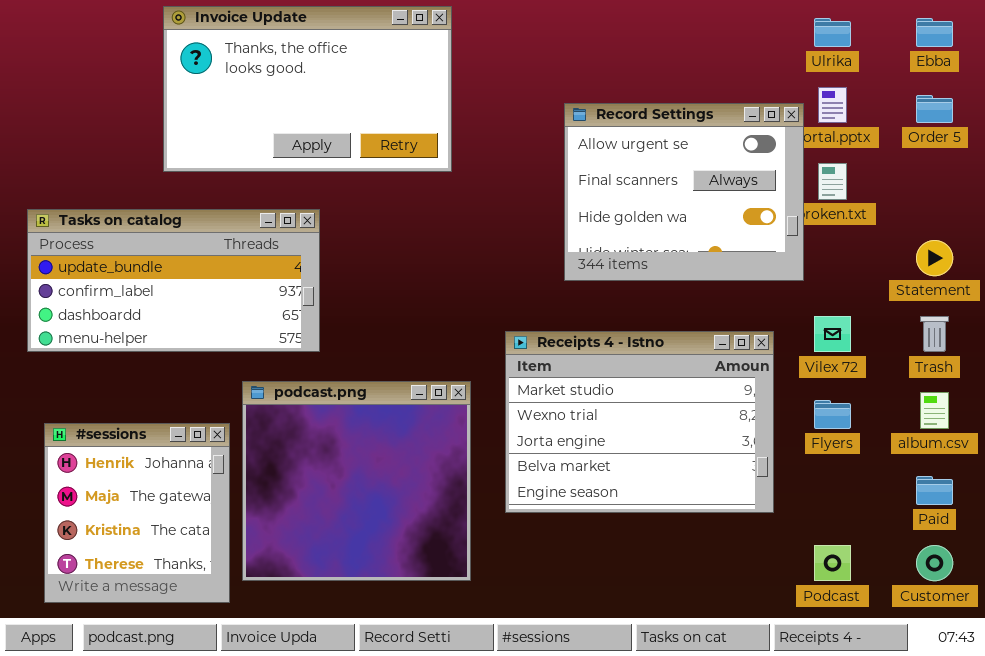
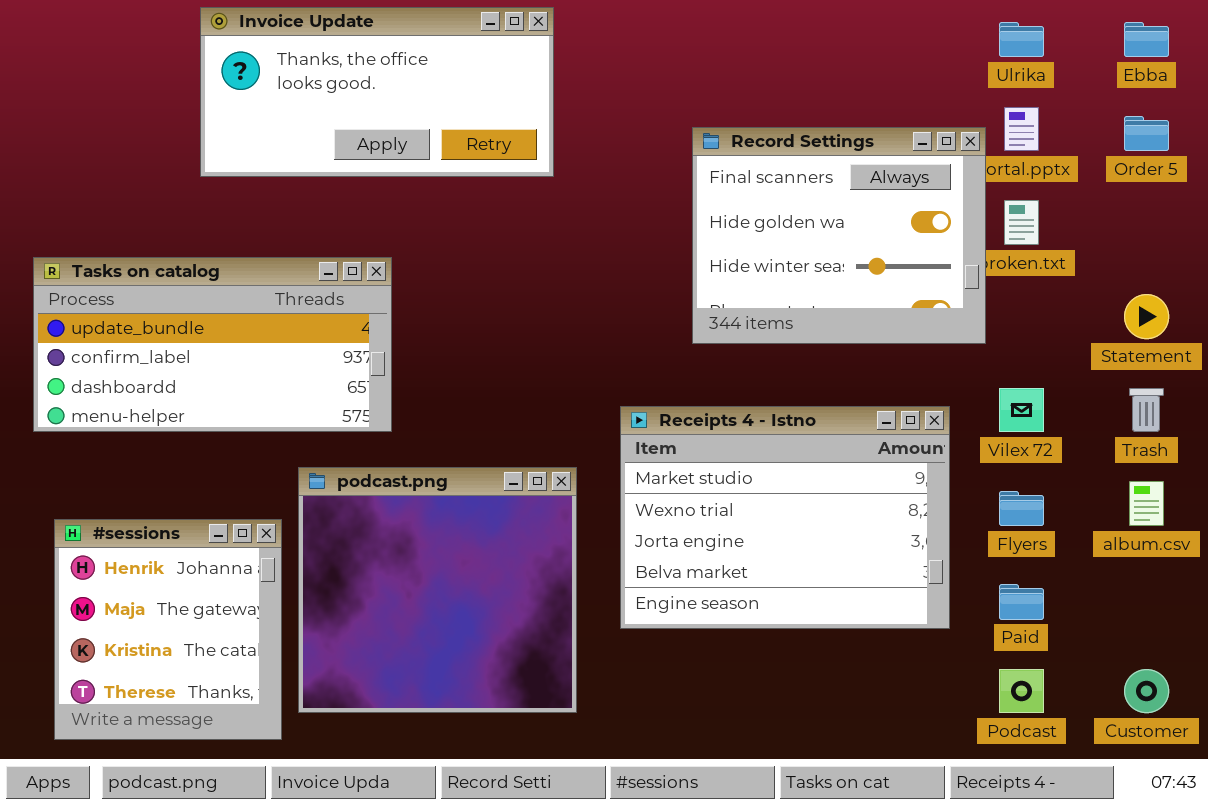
Invoice Update: [163,6,452,172] -> [200,7,554,177], resized
Record Settings: [564,103,804,281] -> [692,127,986,344], scrolled down 1 row
Paid: [916,476,953,505] -> [999,584,1044,620], moved

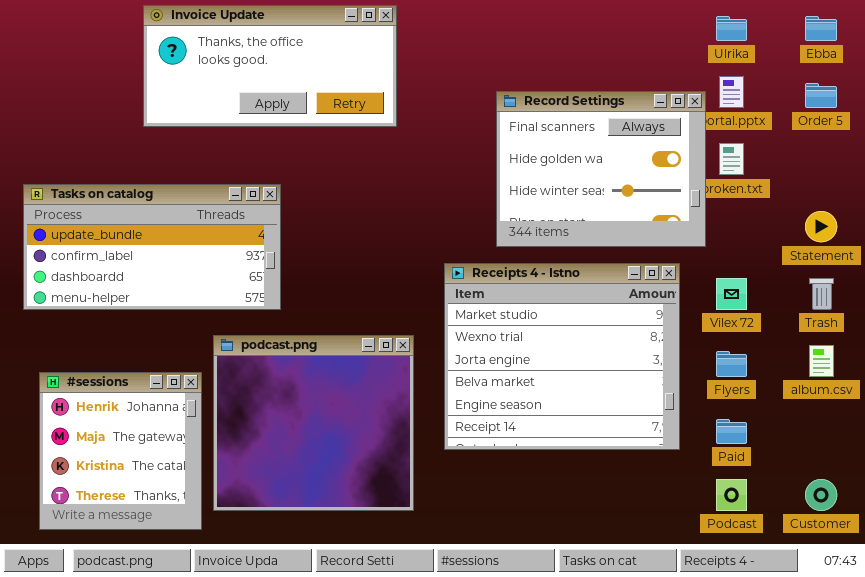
Receipts 4 - Istno: [620,406,950,629] -> [444,263,680,450], resized

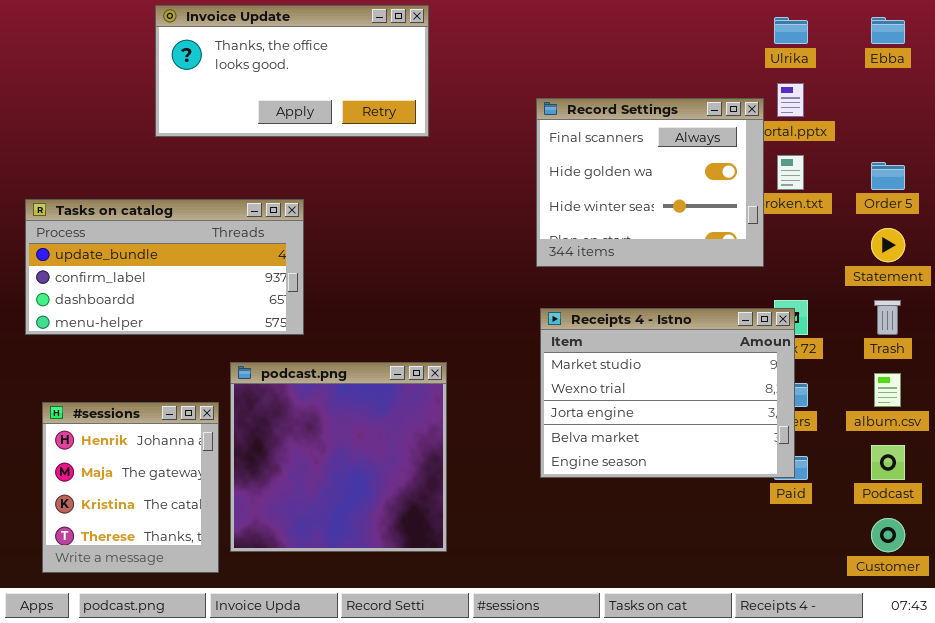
Order 5: [805,83,837,108] -> [871,162,905,190], moved
Receipts 4 - Istno: [444,263,680,450] -> [540,308,795,478], moved, resized
Podcast: [716,479,747,511] -> [871,445,905,480], moved

